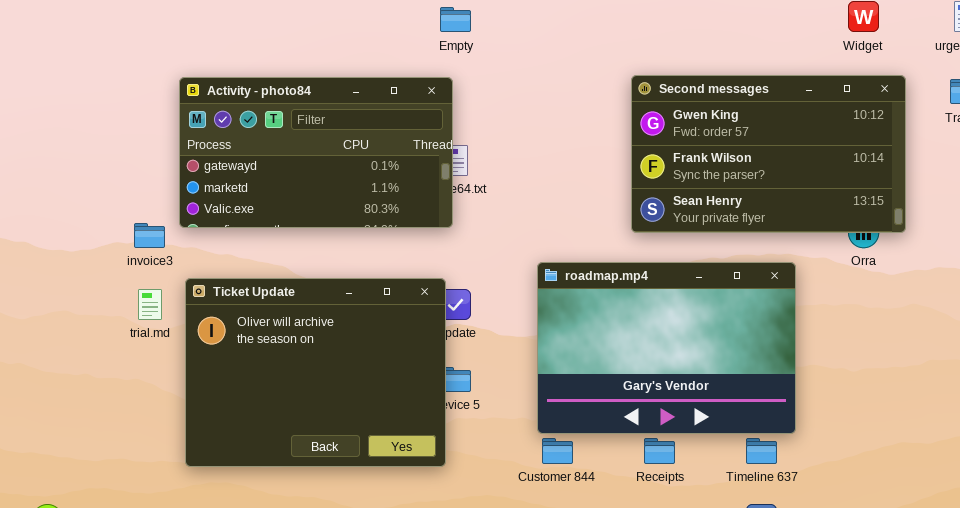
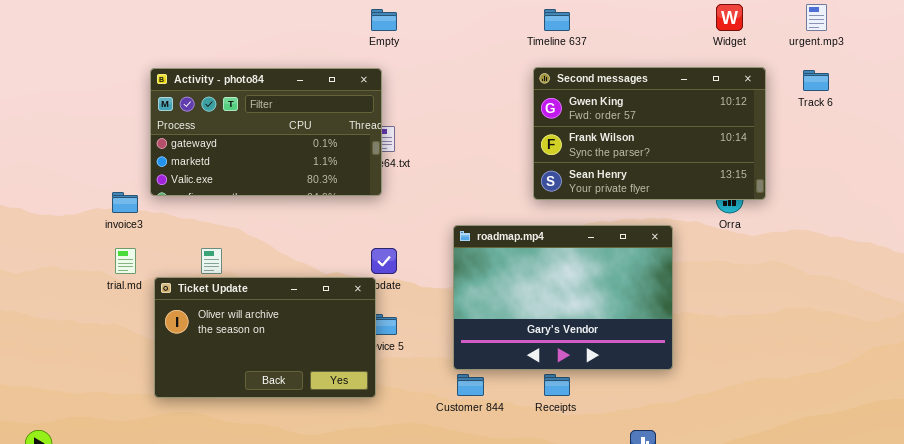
Ticket Update: [185,278,446,467] -> [154,277,376,398], resized
Timeline 637: [746,438,777,464] -> [544,9,570,31], moved

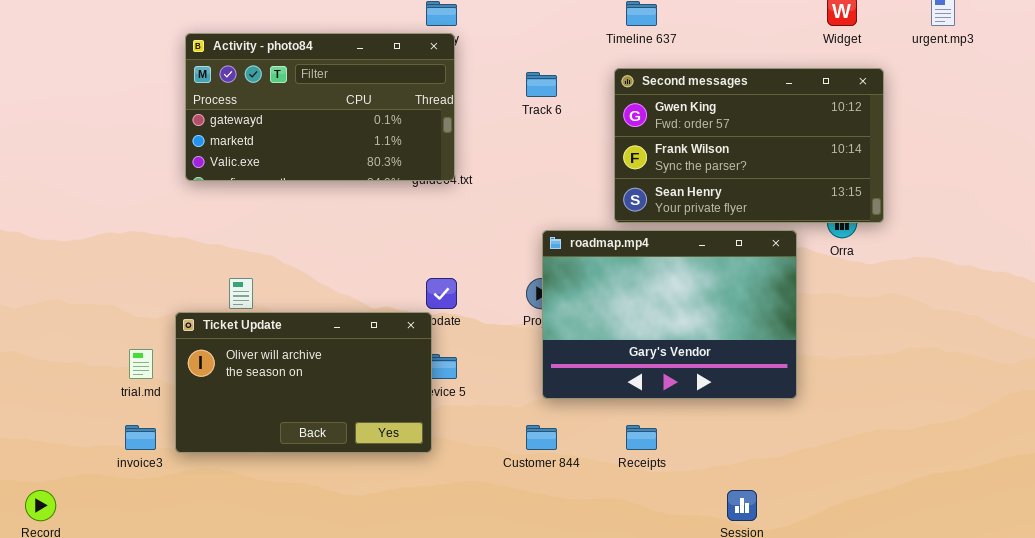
Activity - photo84: [150,68,382,196] -> [185,33,455,181], moved
Track 6: [803,70,829,91] -> [526,72,557,97], moved
invoice3: [112,192,138,213] -> [125,425,156,450], moved
roadmap.mp4: [453,225,673,370] -> [542,230,797,399], moved
trial.md: [115,248,136,274] -> [129,349,153,379], moved

